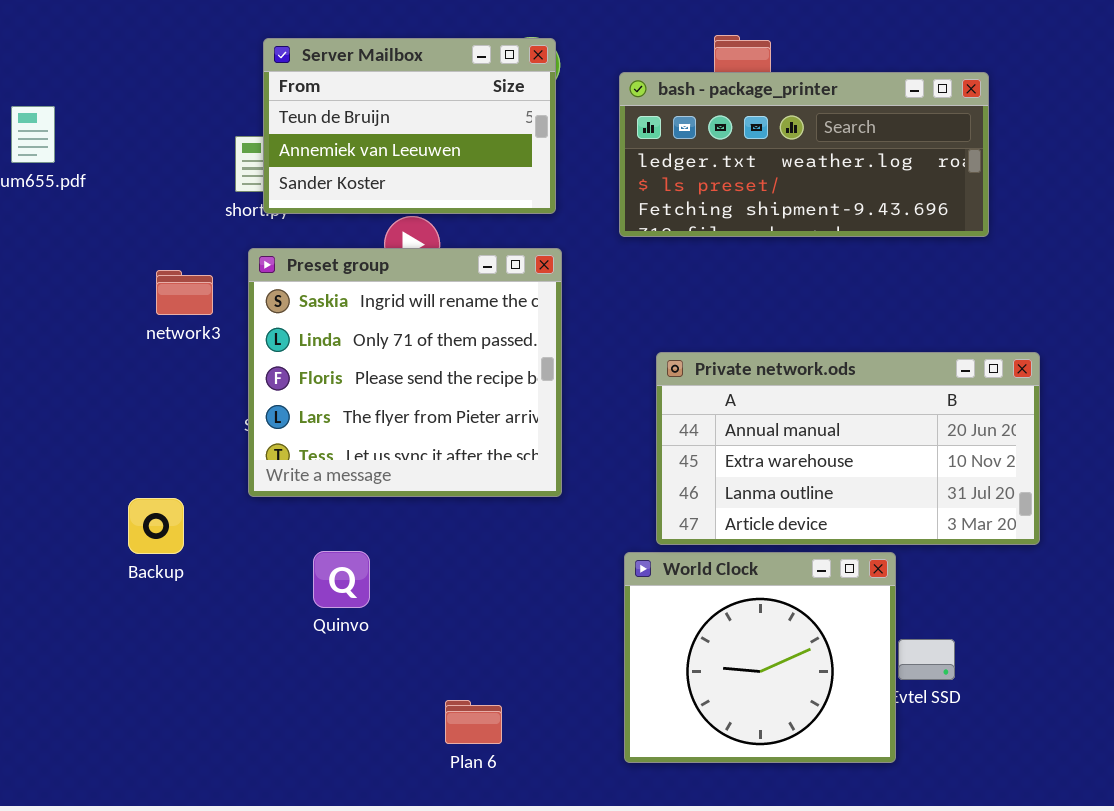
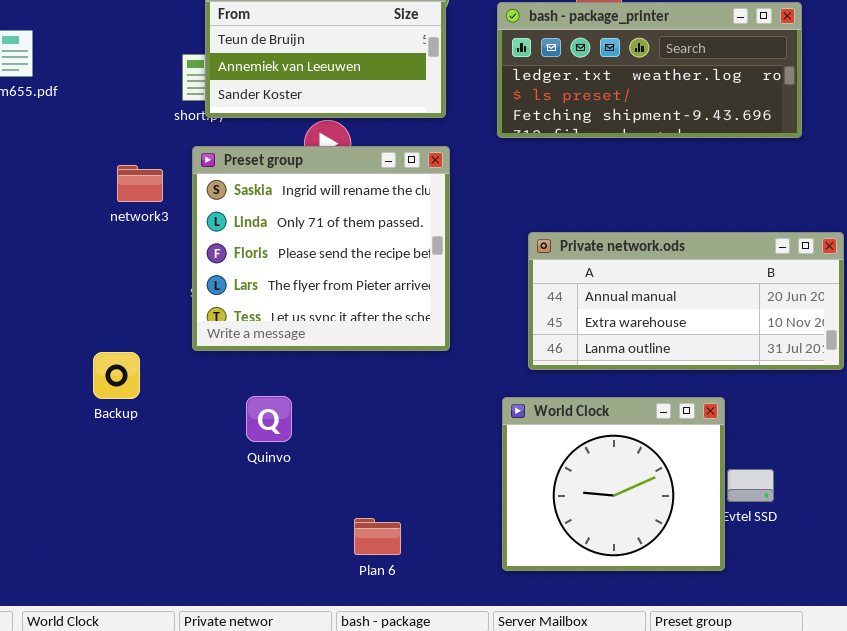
Private network.ods: [656,352,1040,545] -> [528,232,844,370], resized

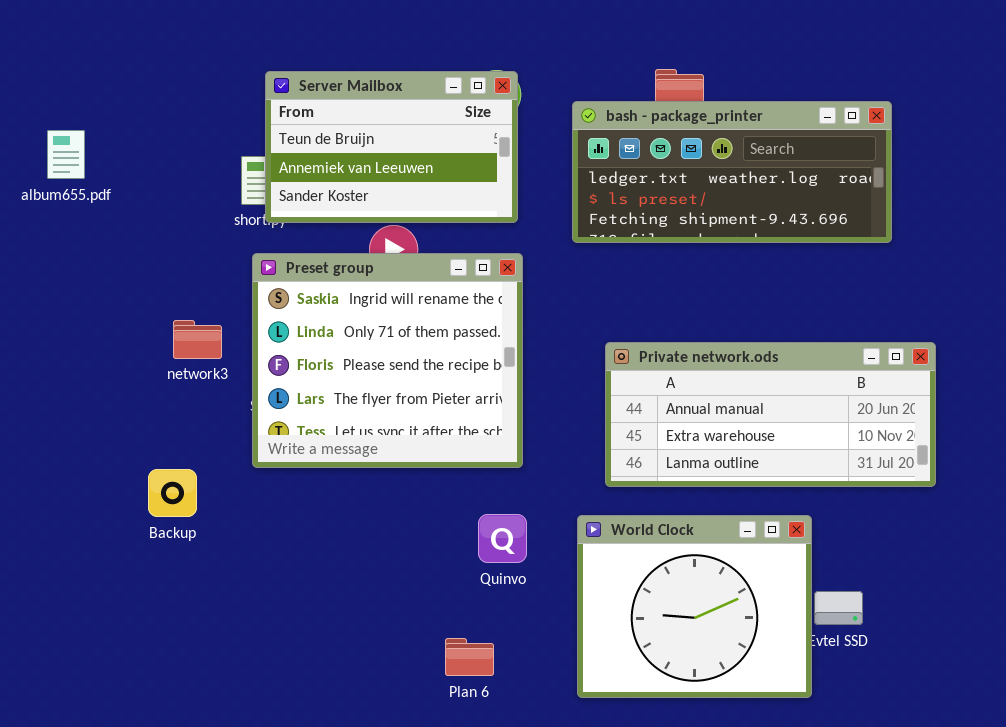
network3: [117,165,163,202] -> [173,320,222,359], moved
Quinvo: [246,396,292,442] -> [478,514,527,563], moved
Plan 6: [354,518,401,555] -> [445,638,494,676], moved

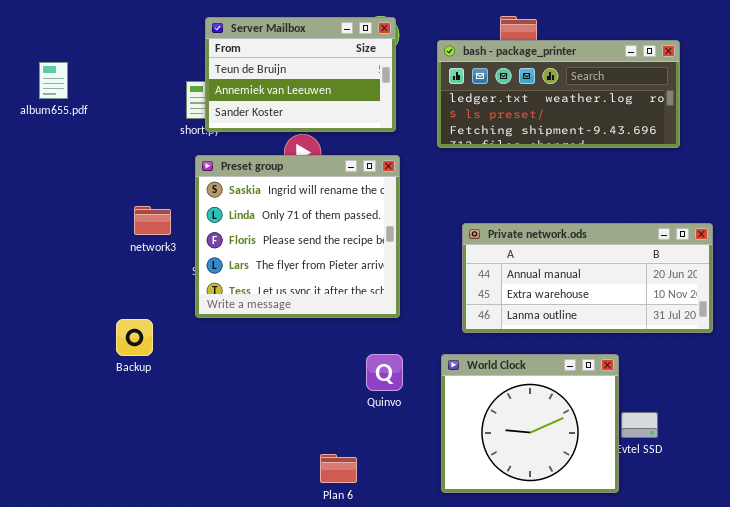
Plan 6: [445,638,494,676] -> [320,454,357,483], moved

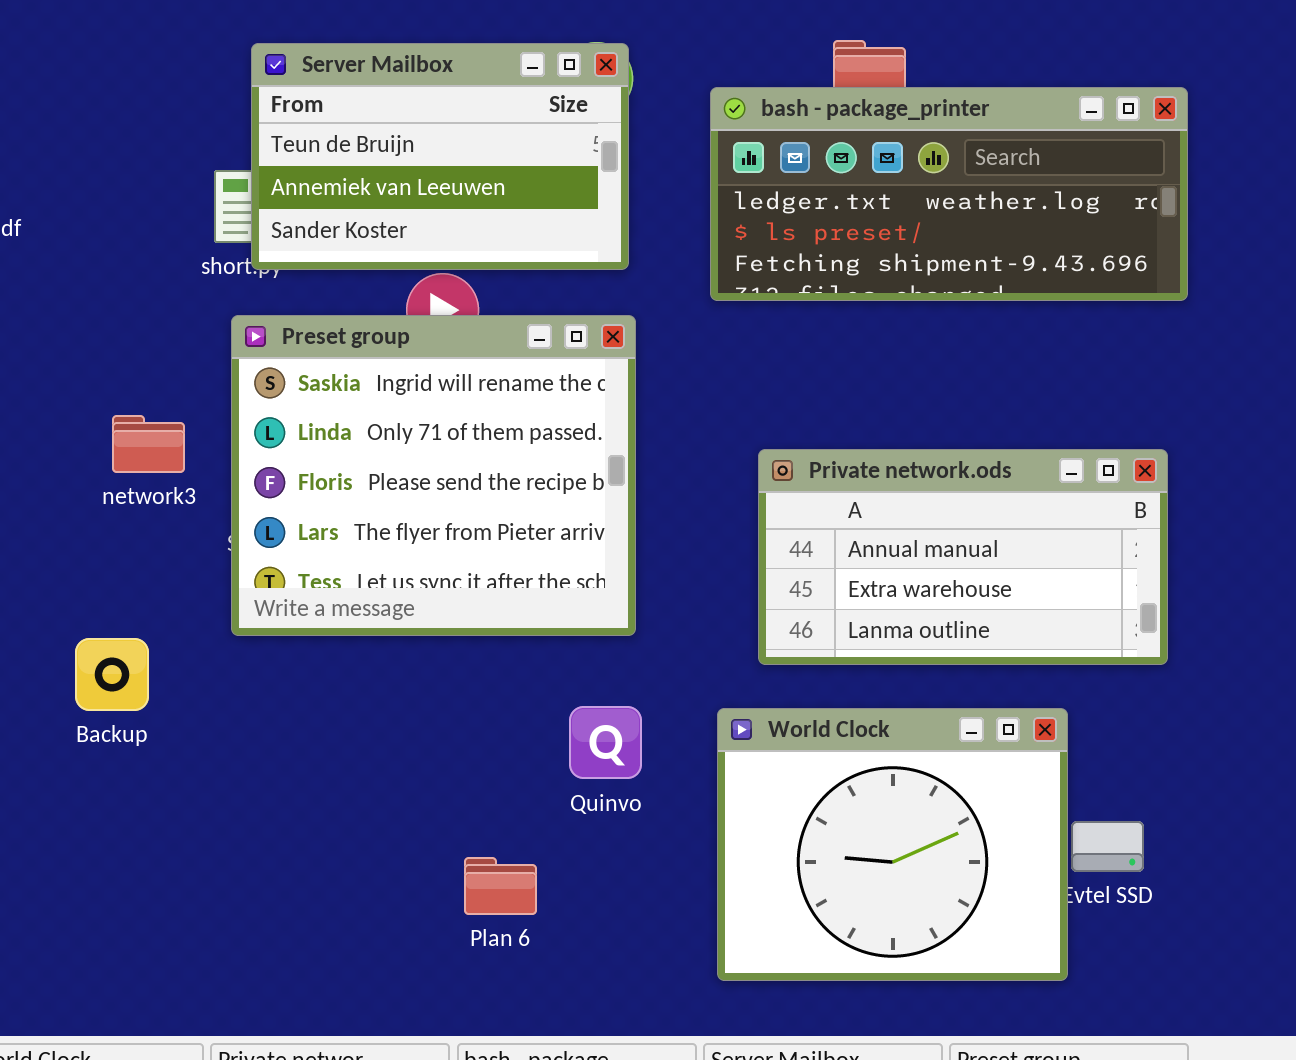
Private network.ods: [462,223,713,333] -> [758,449,1168,665], resized
Plan 6: [320,454,357,483] -> [464,857,537,915], moved

